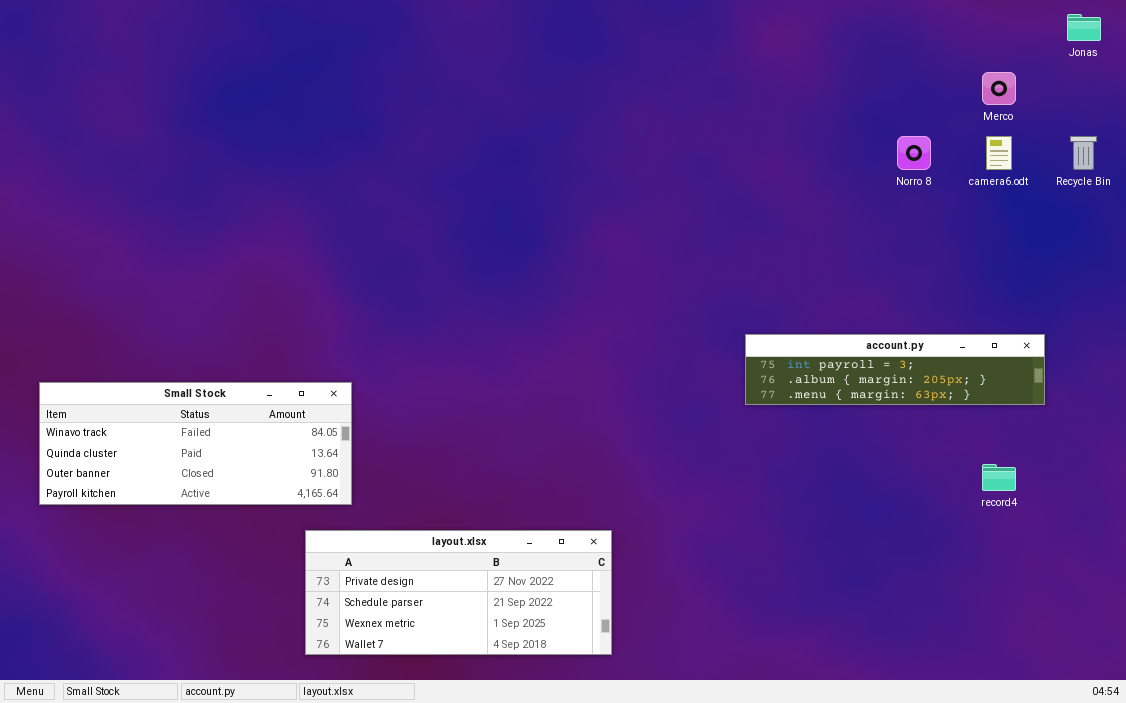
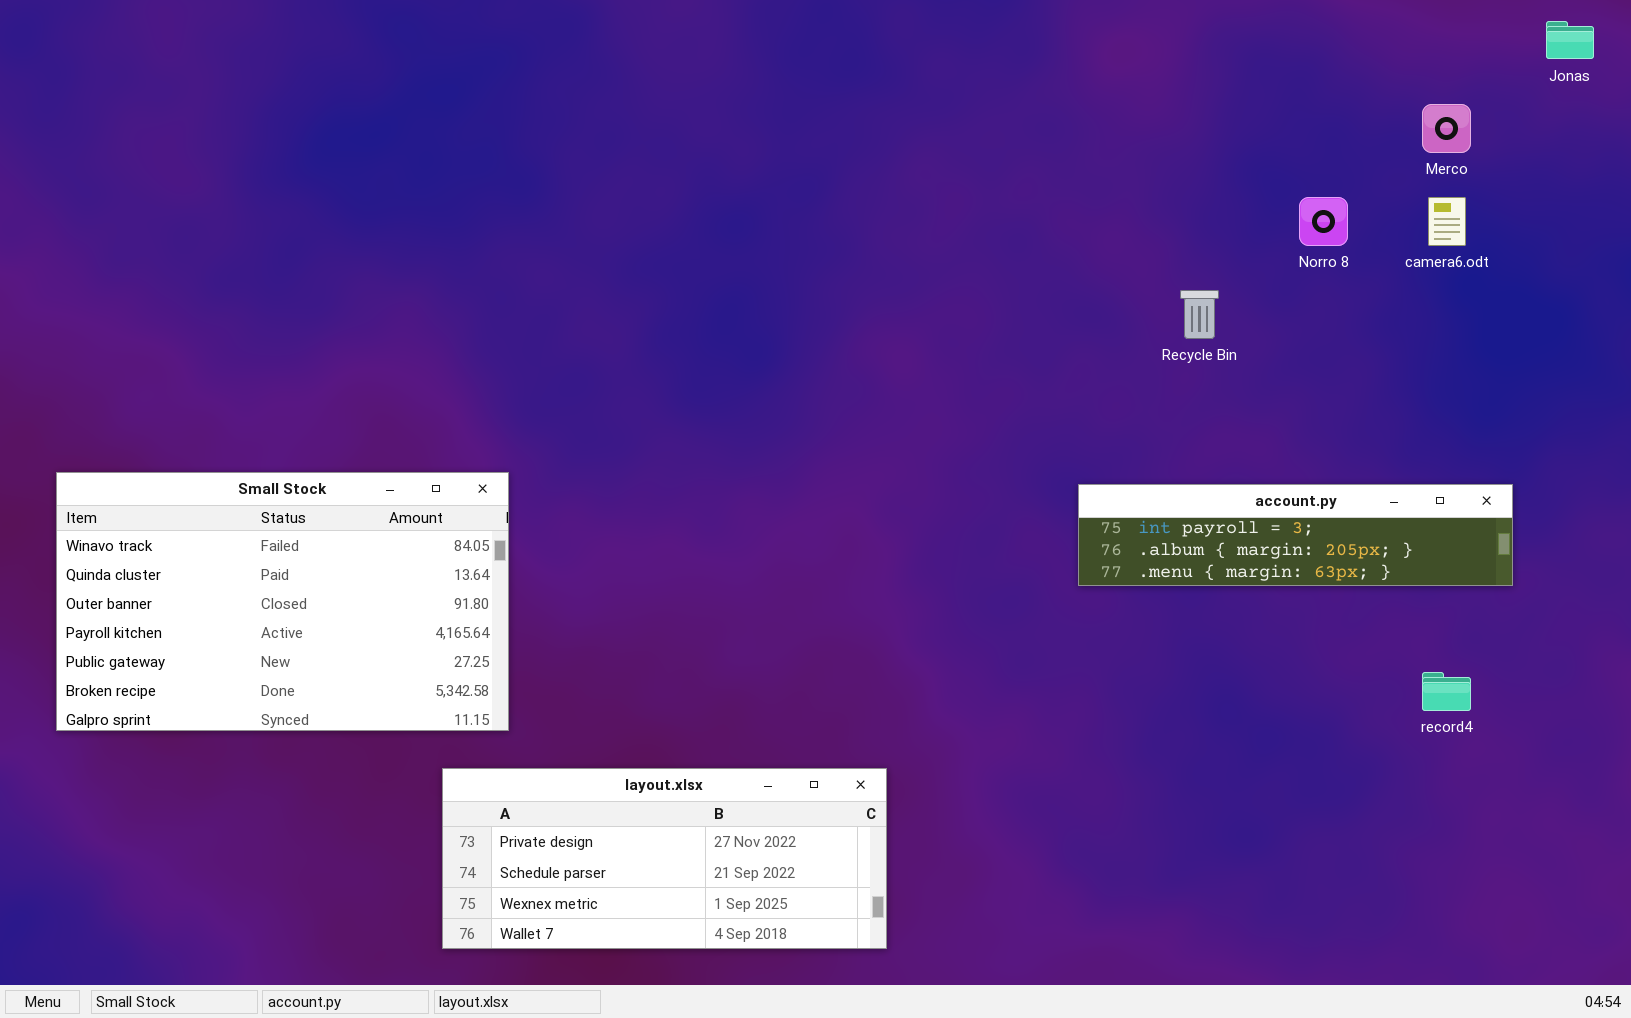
Recycle Bin: [1070,136,1097,170] -> [1180,290,1219,339], moved
Small Stock: [39,382,352,505] -> [56,472,509,731], resized

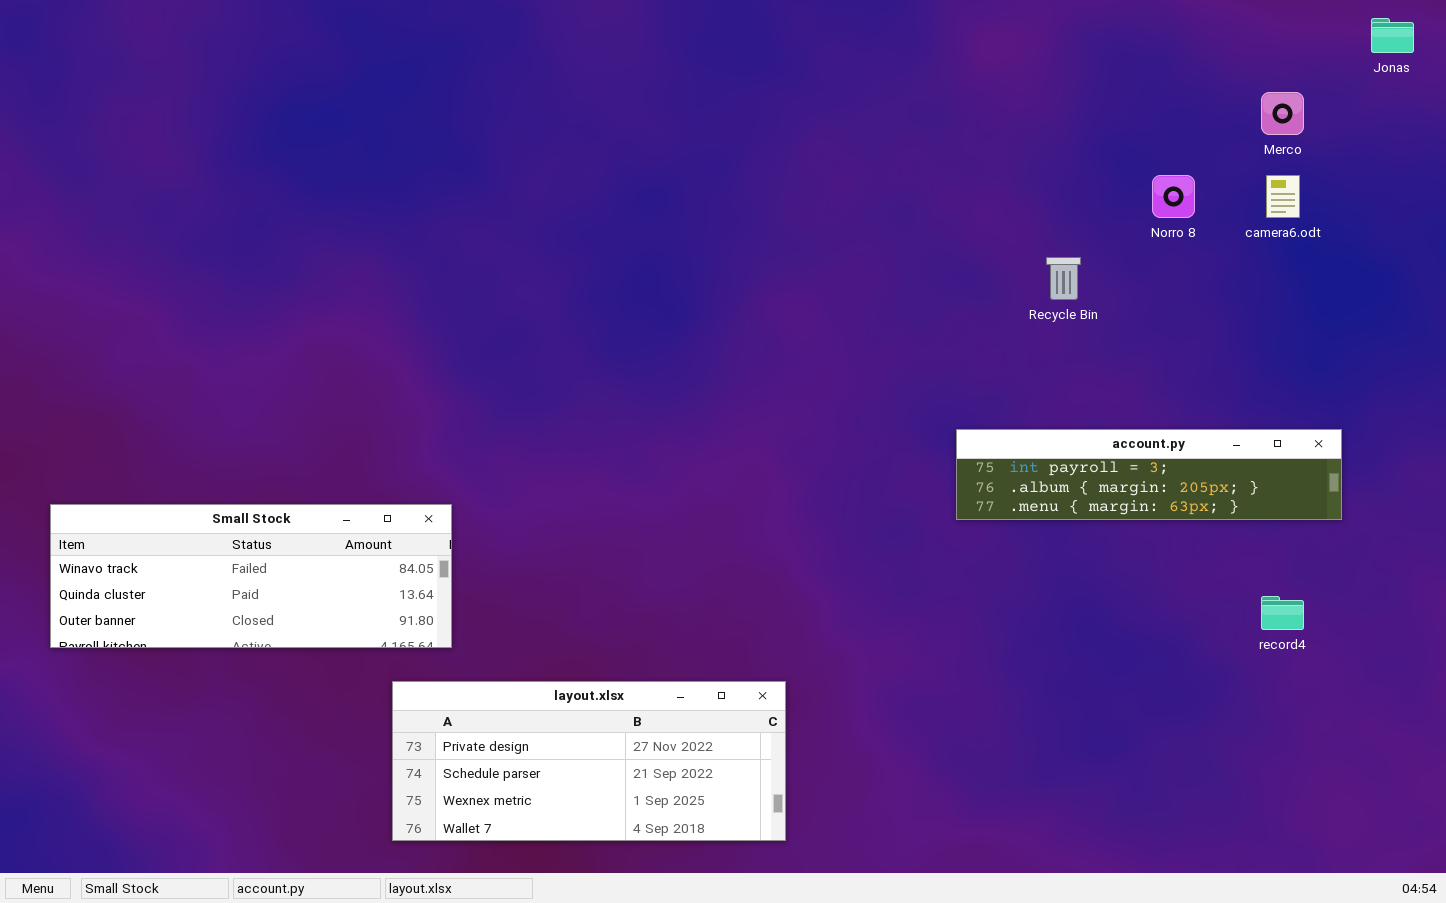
Small Stock: [56,472,509,731] -> [50,504,452,648], resized

